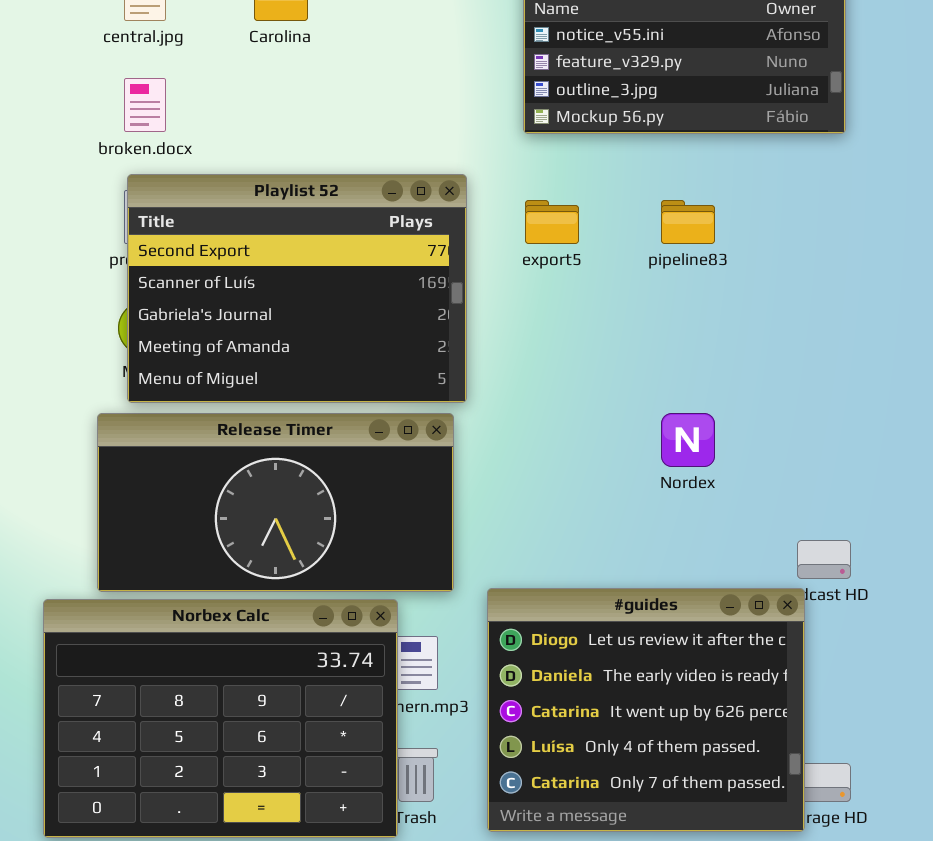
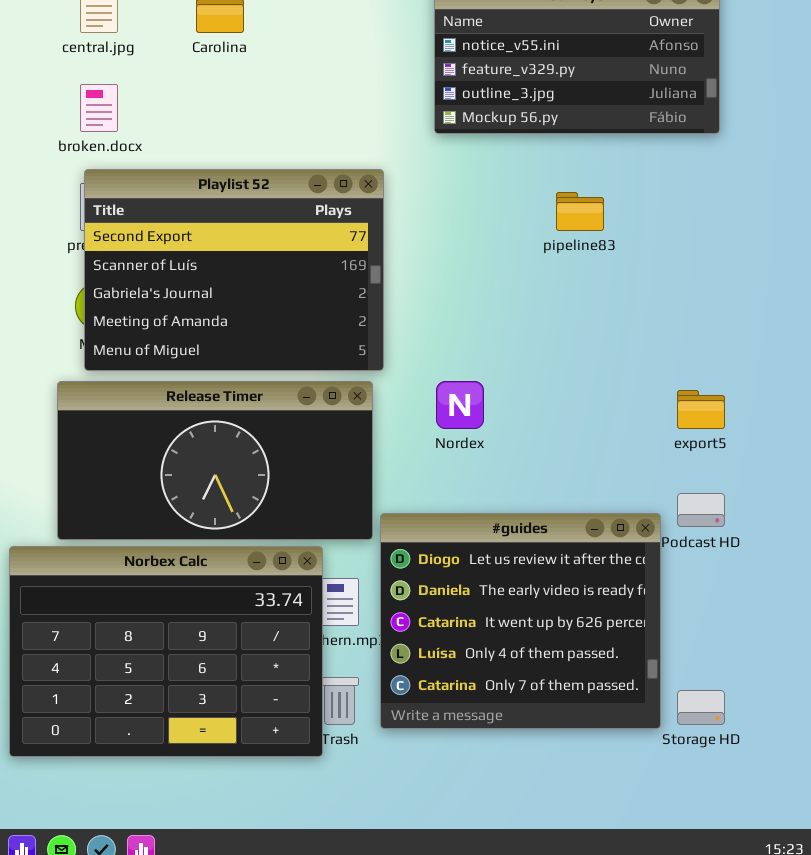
export5: [525,200,579,244] -> [677,390,725,429], moved
Nordex: [661,413,715,467] -> [436,381,484,429], moved
#guides: [487,588,805,832] -> [380,513,661,729], moved

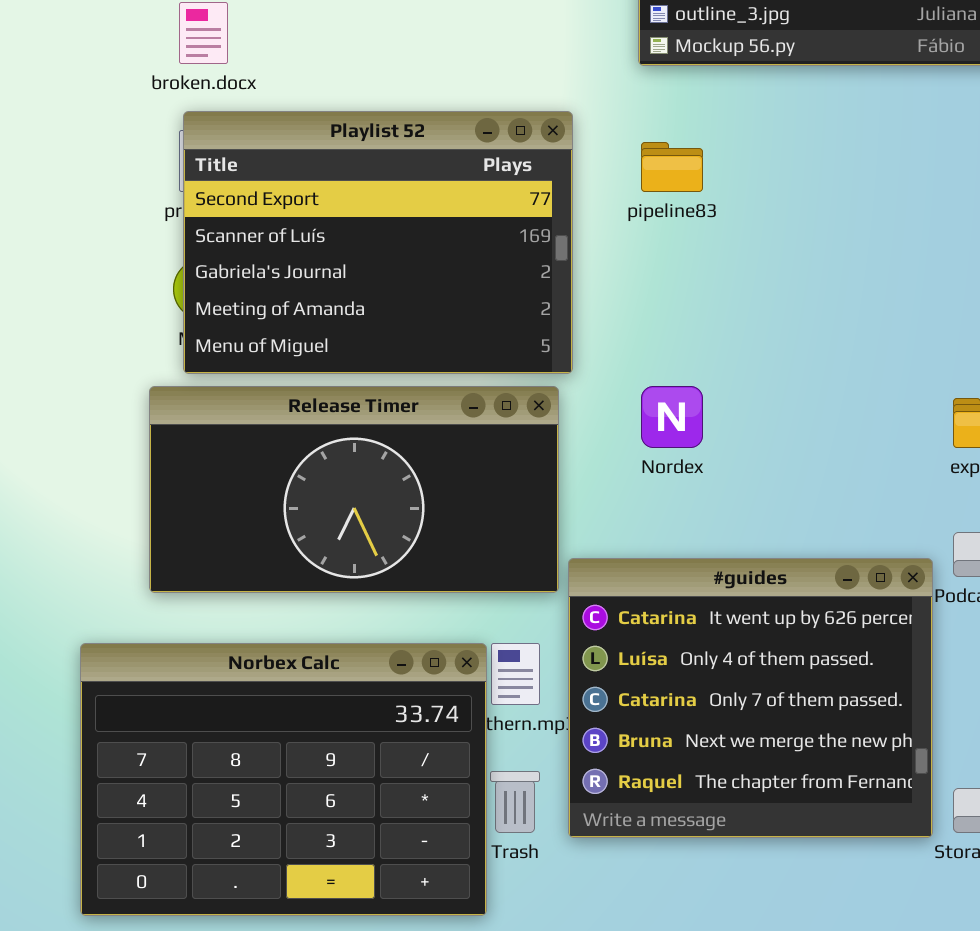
pipeline83: [556,192,604,231] -> [641,142,703,192], moved
#guides: [380,513,661,729] -> [568,558,933,838], scrolled down 2 rows
Norbex Calc: [9,546,323,757] -> [80,643,487,916], moved

